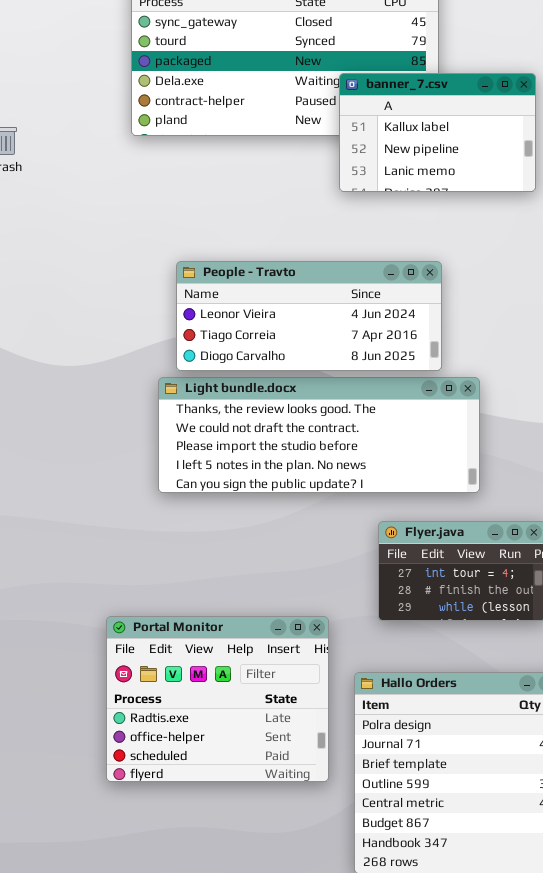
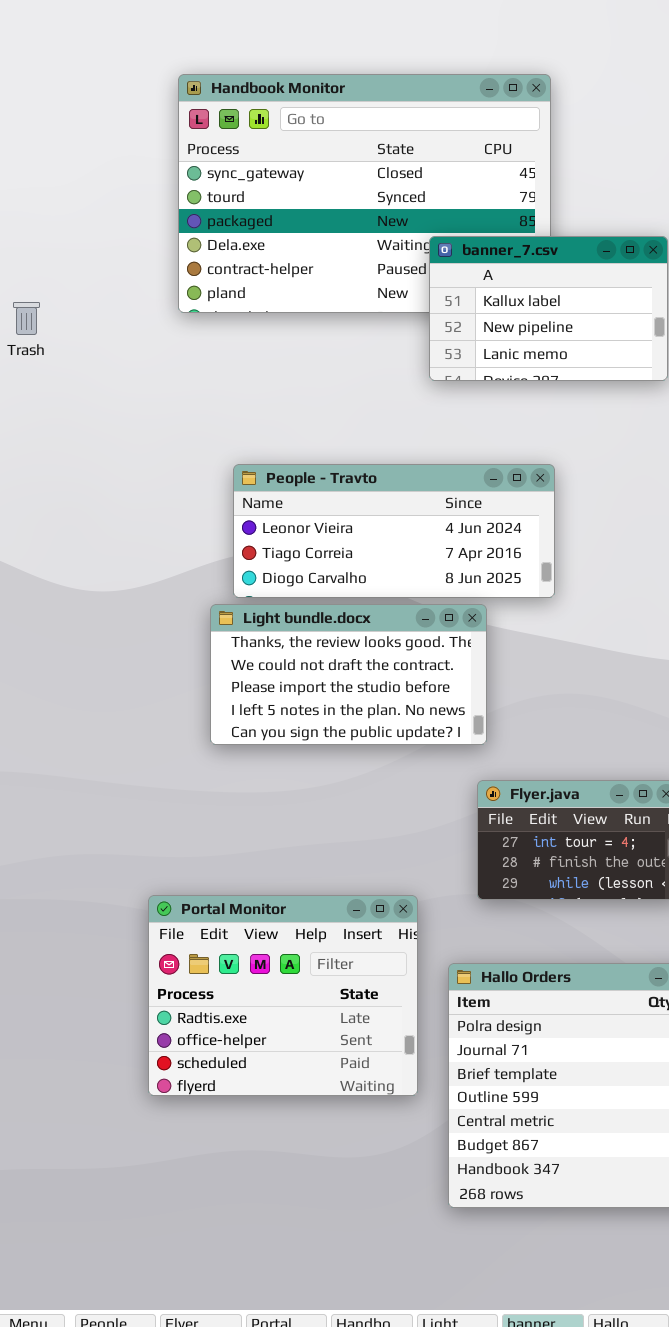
Light bundle.docx: [158,377,480,493] -> [210,604,487,745], resized

